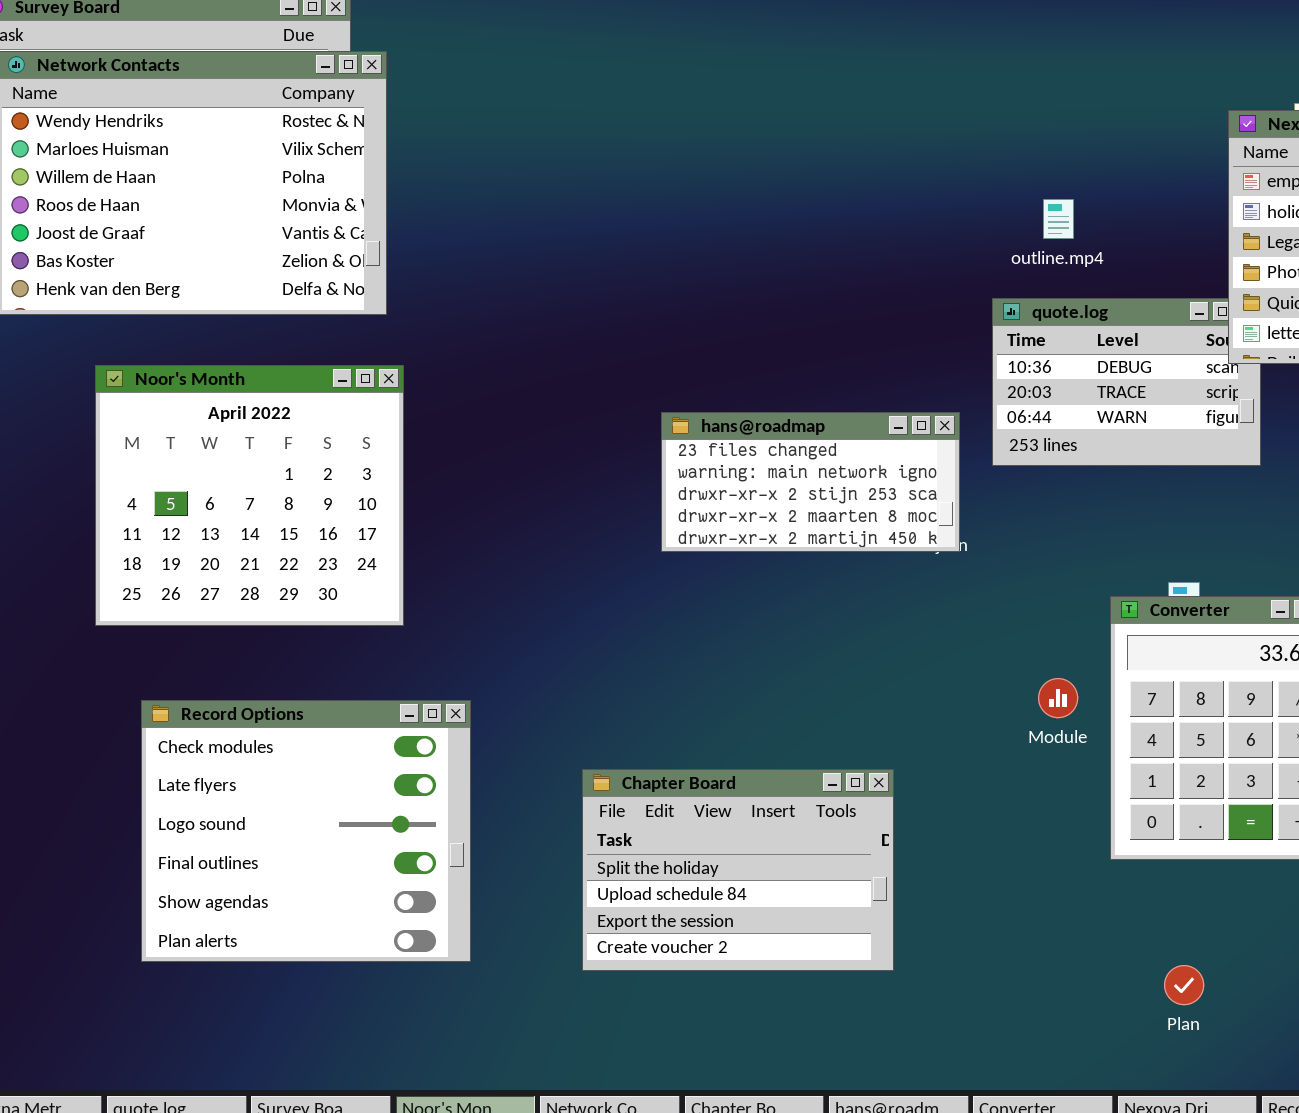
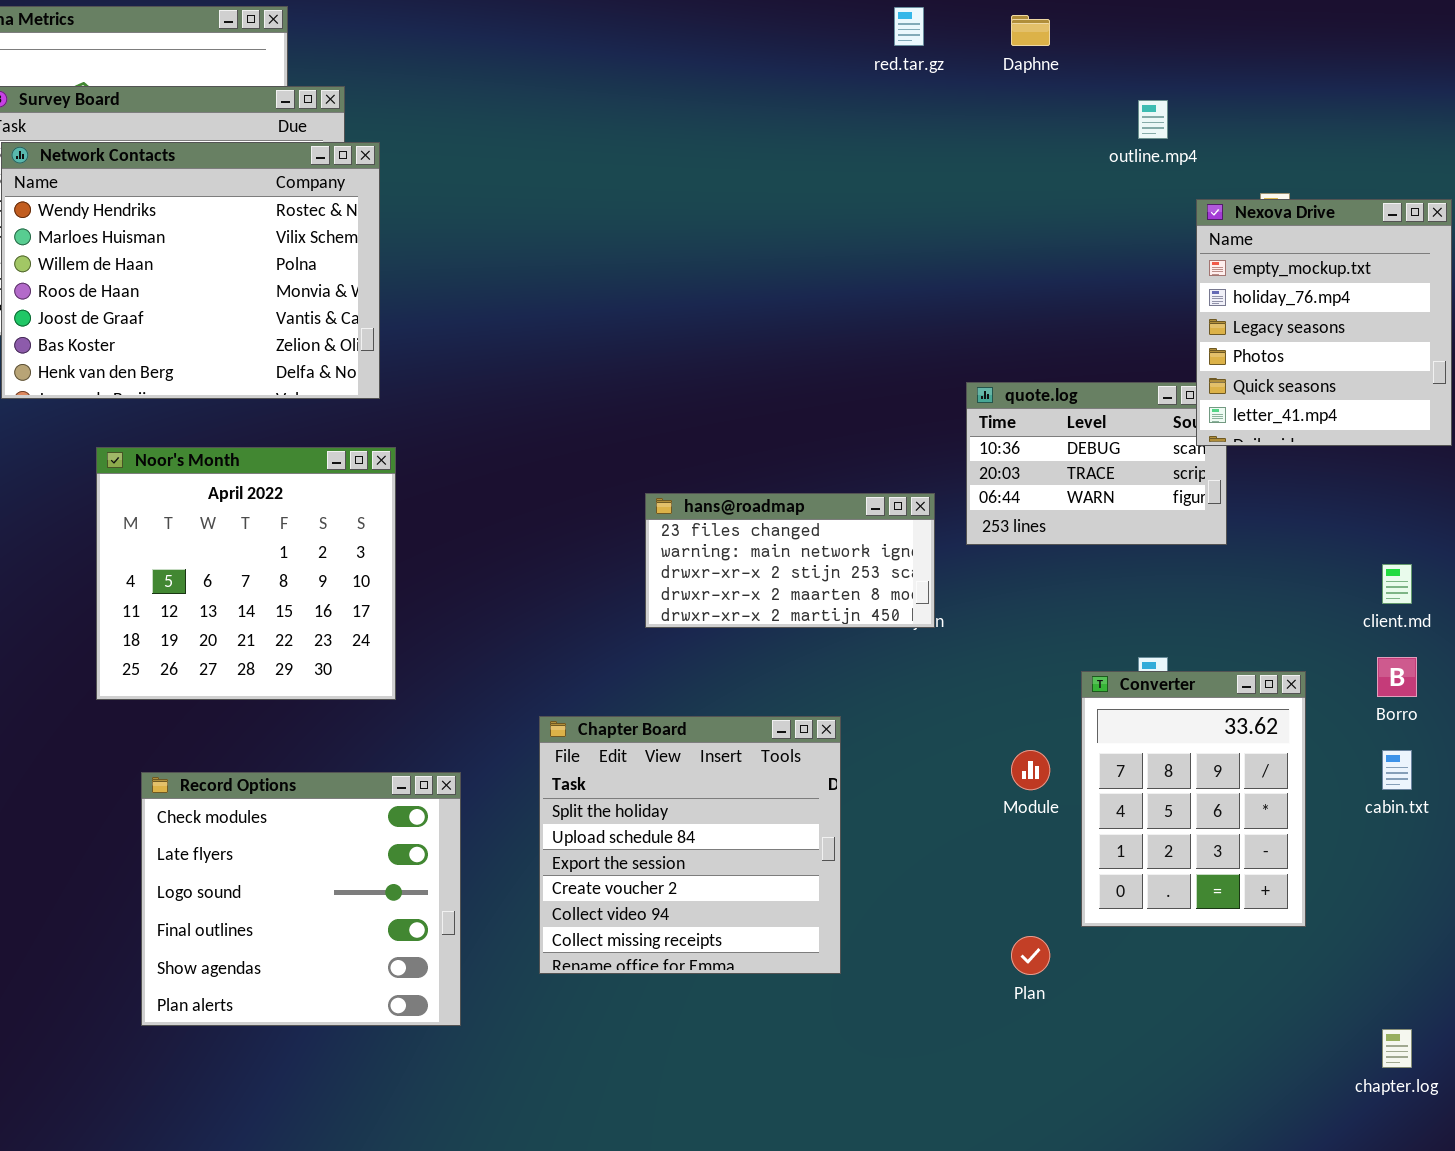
outline.mp4: [1043,199,1074,239] -> [1138,100,1168,139], moved
Chapter Board: [582,769,894,971] -> [539,716,841,974], moved, resized
Plan: [1164,965,1204,1005] -> [1011,936,1050,975], moved

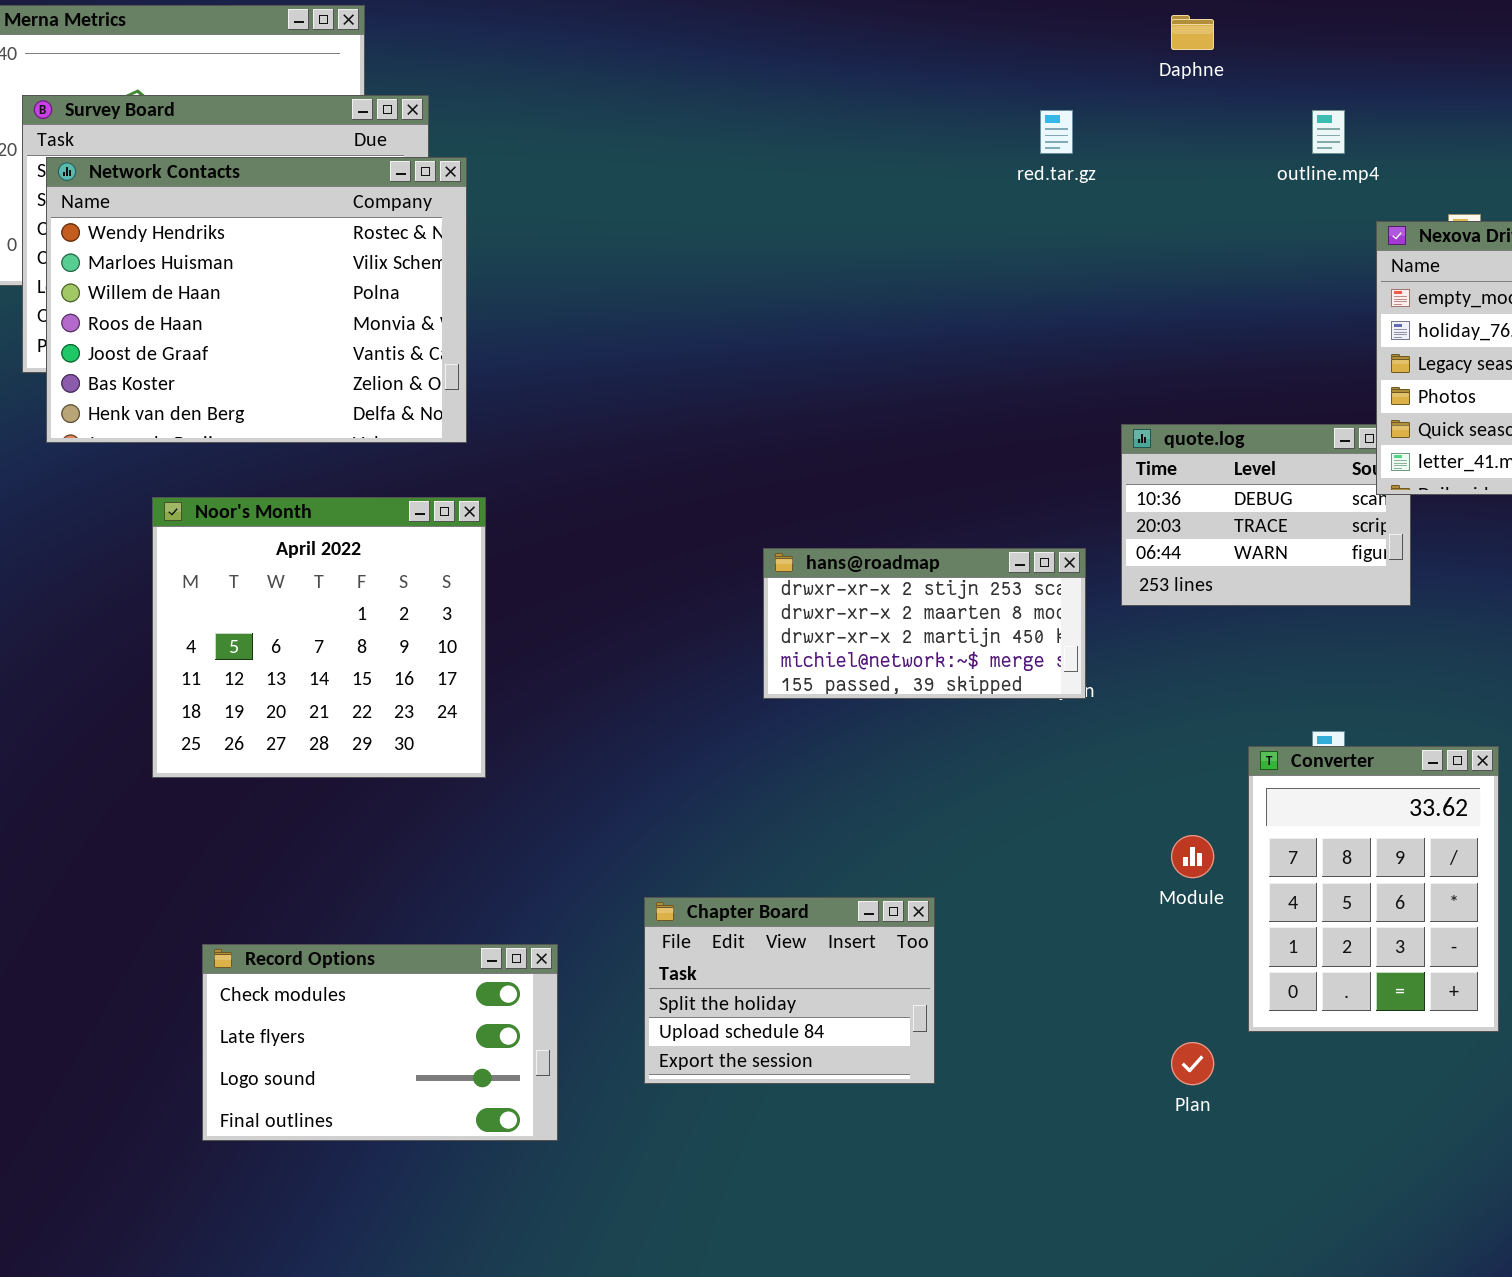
red.tar.gz: [894,7,924,46] -> [1040,110,1073,154], moved
hans@roadmap: [645,493,935,628] -> [763,548,1086,699], scrolled down 2 rows
Chapter Board: [539,716,841,974] -> [644,897,935,1084], resized
Record Options: [141,772,461,1026] -> [202,944,558,1141], resized

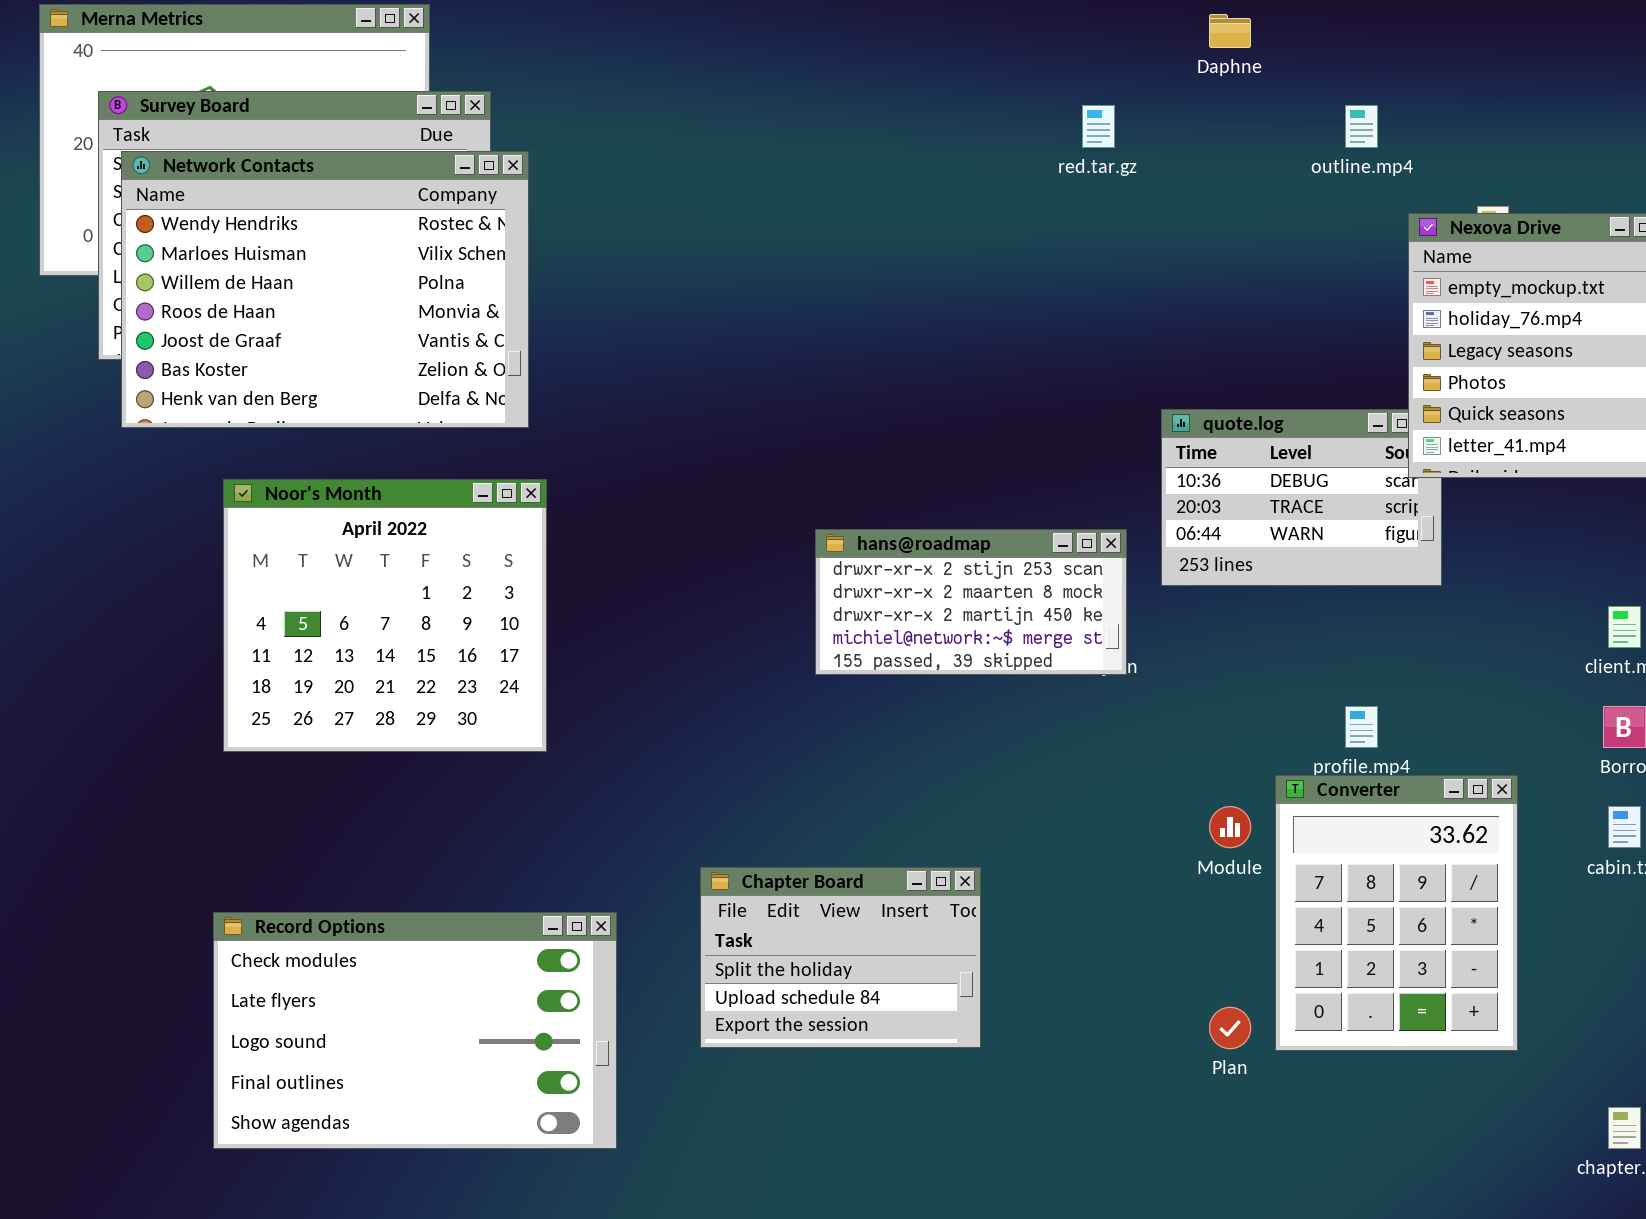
Converter: [1248,746,1499,1032] -> [1275,775,1518,1051], moved
Record Options: [202,944,558,1141] -> [213,912,617,1149], resized

